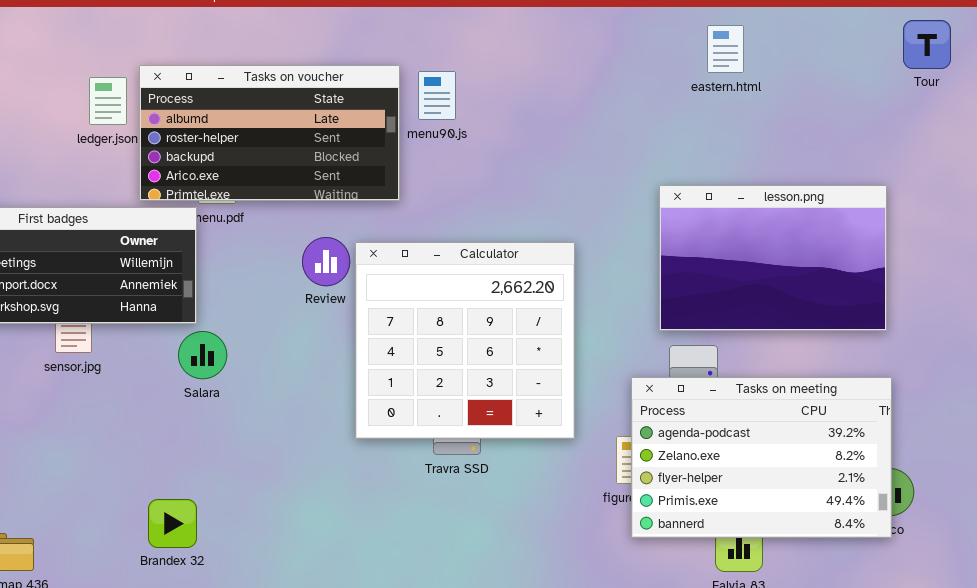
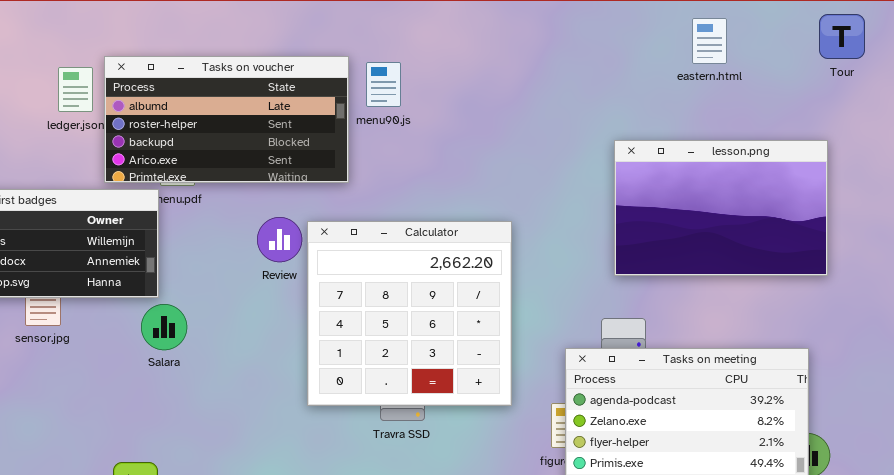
eastern.html: [707,25,744,73] -> [692,18,727,64], moved
lesson.png: [659,185,887,331] -> [614,140,828,276], moved

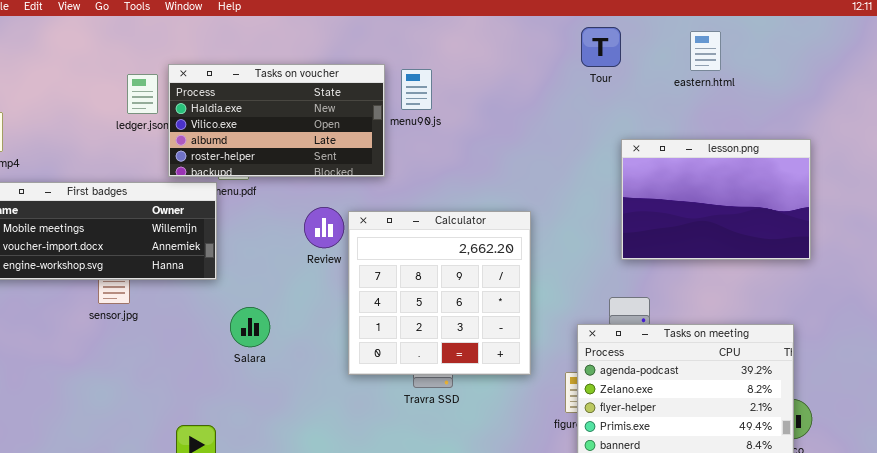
Tour: [819,14,865,59] -> [581,27,621,67], moved
Tasks on voucher: [104,56,349,183] -> [168,64,385,177], scrolled up 2 rows
Salara: [141,304,187,350] -> [230,307,270,347], moved

